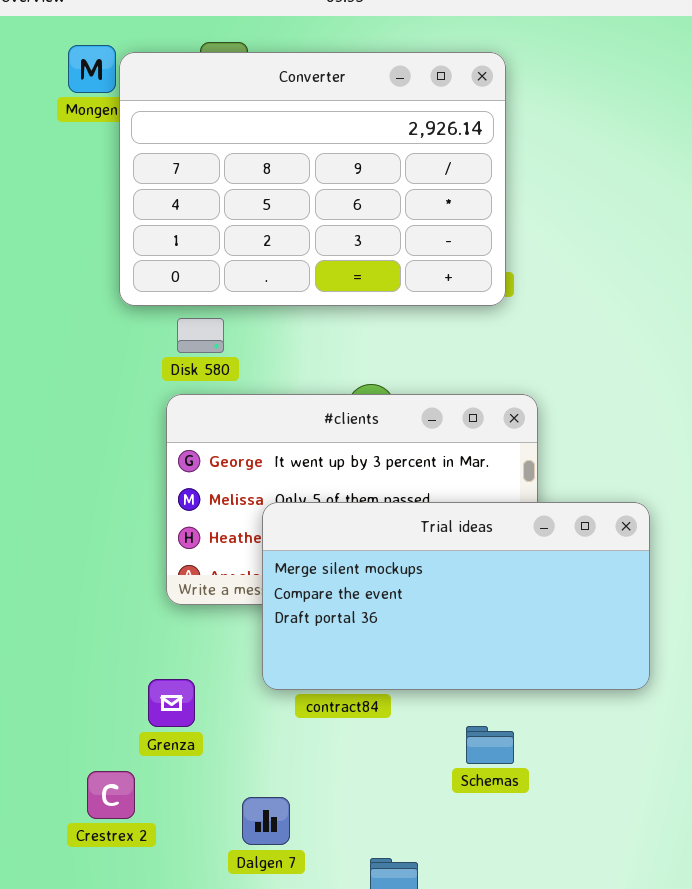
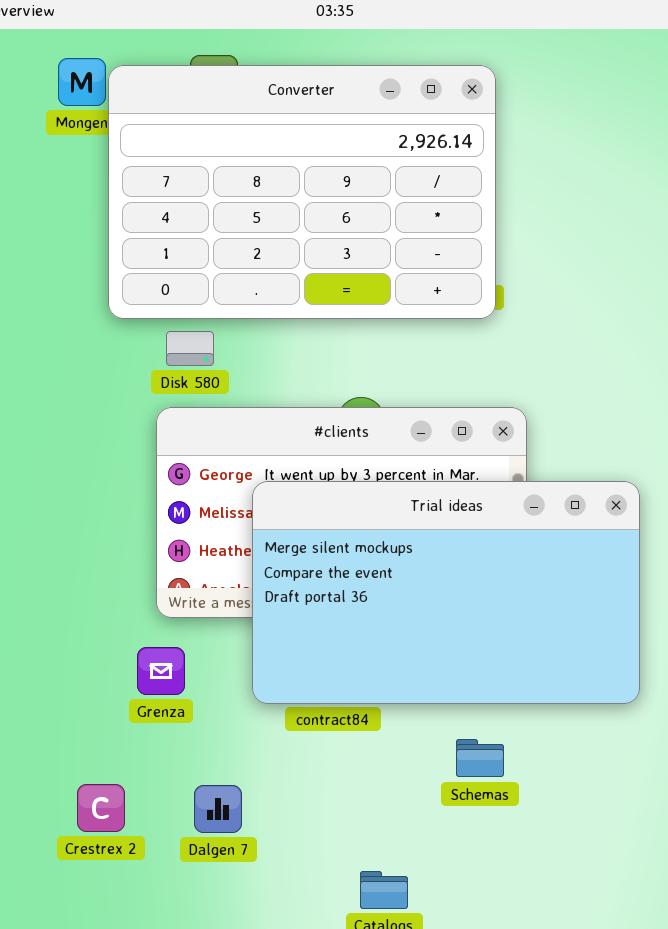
Trial ideas: [262,502,650,690] -> [252,481,640,704], resized
Grenza: [148,679,195,727] -> [137,647,185,695], moved
Dalgen 7: [242,797,290,845] -> [194,785,242,833], moved

